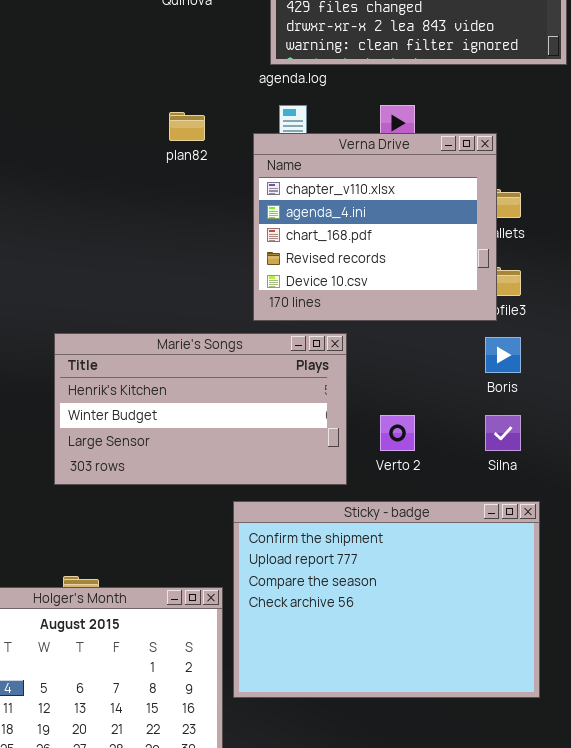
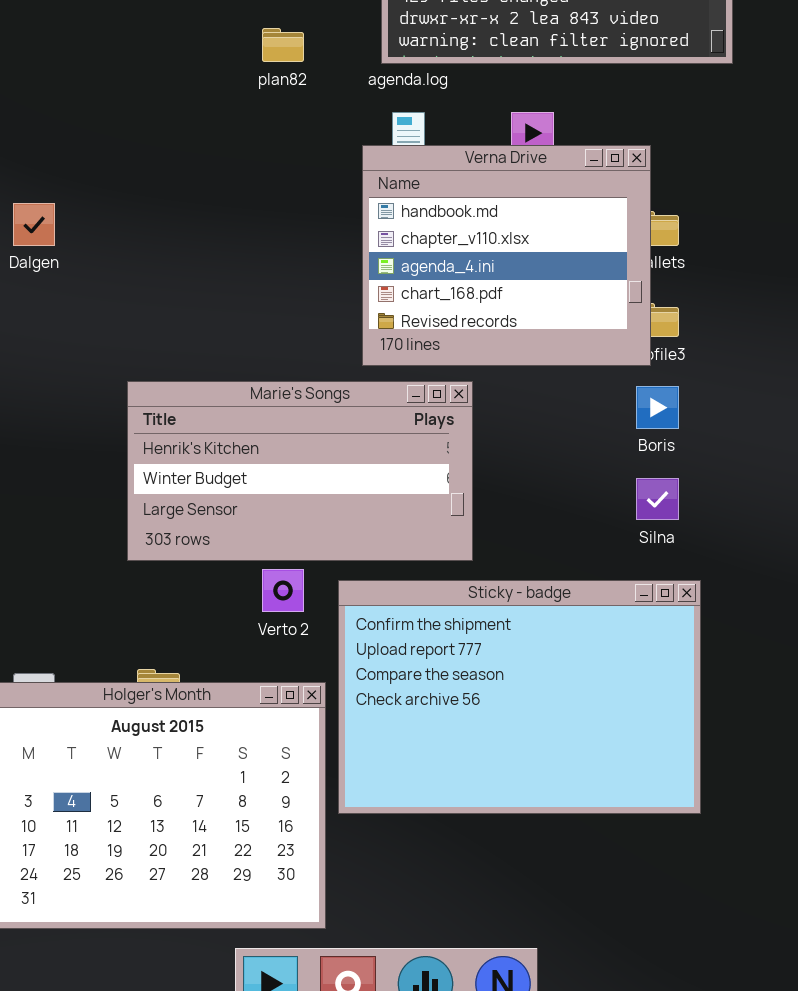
plan82: [169,112,205,141] -> [262,28,304,62], moved
Verna Drive: [253,133,497,321] -> [362,145,651,366], scrolled up 1 row
Verto 2: [380,415,415,451] -> [262,569,304,612], moved

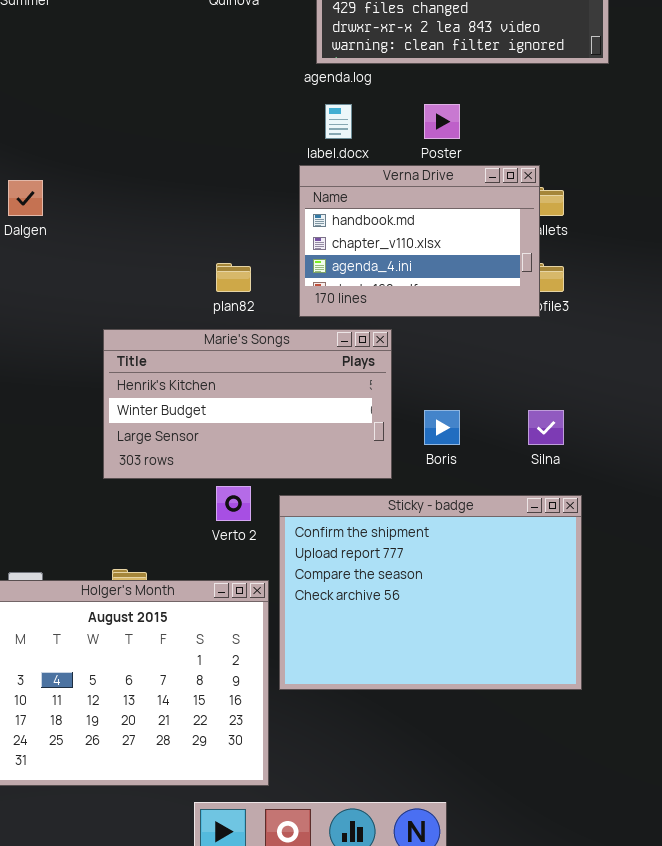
plan82: [262,28,304,62] -> [216,263,251,292], moved
Verna Drive: [362,145,651,366] -> [299,165,540,317], resized
Boris: [636,386,679,429] -> [424,410,460,445], moved

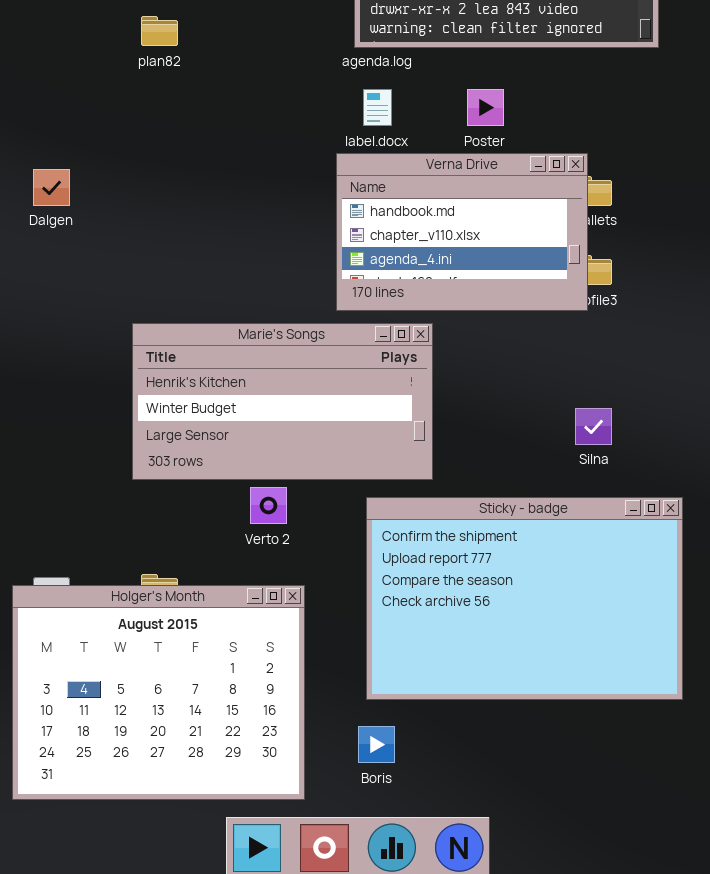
plan82: [216,263,251,292] -> [141,16,178,46], moved
Boris: [424,410,460,445] -> [358,726,395,763], moved
Sticky - badge: [279,495,582,690] -> [366,497,683,700], moved

